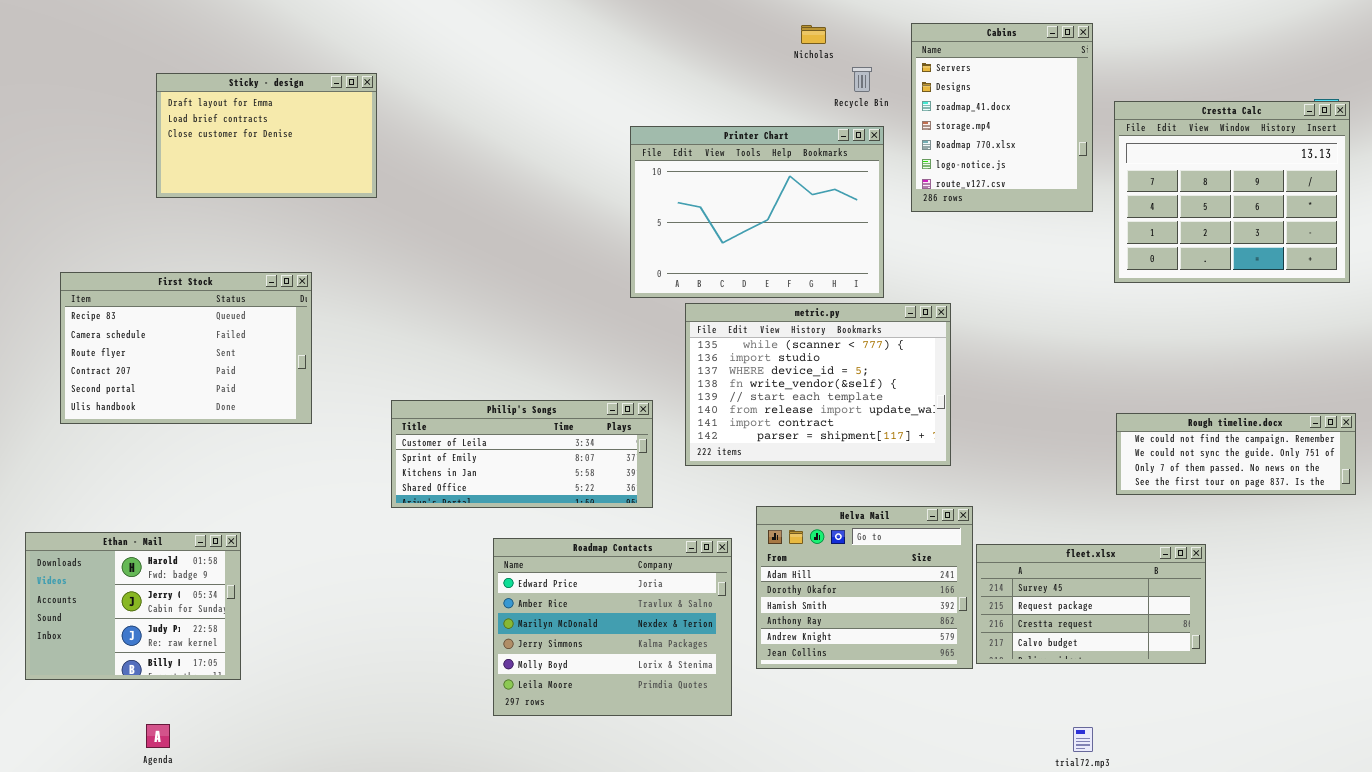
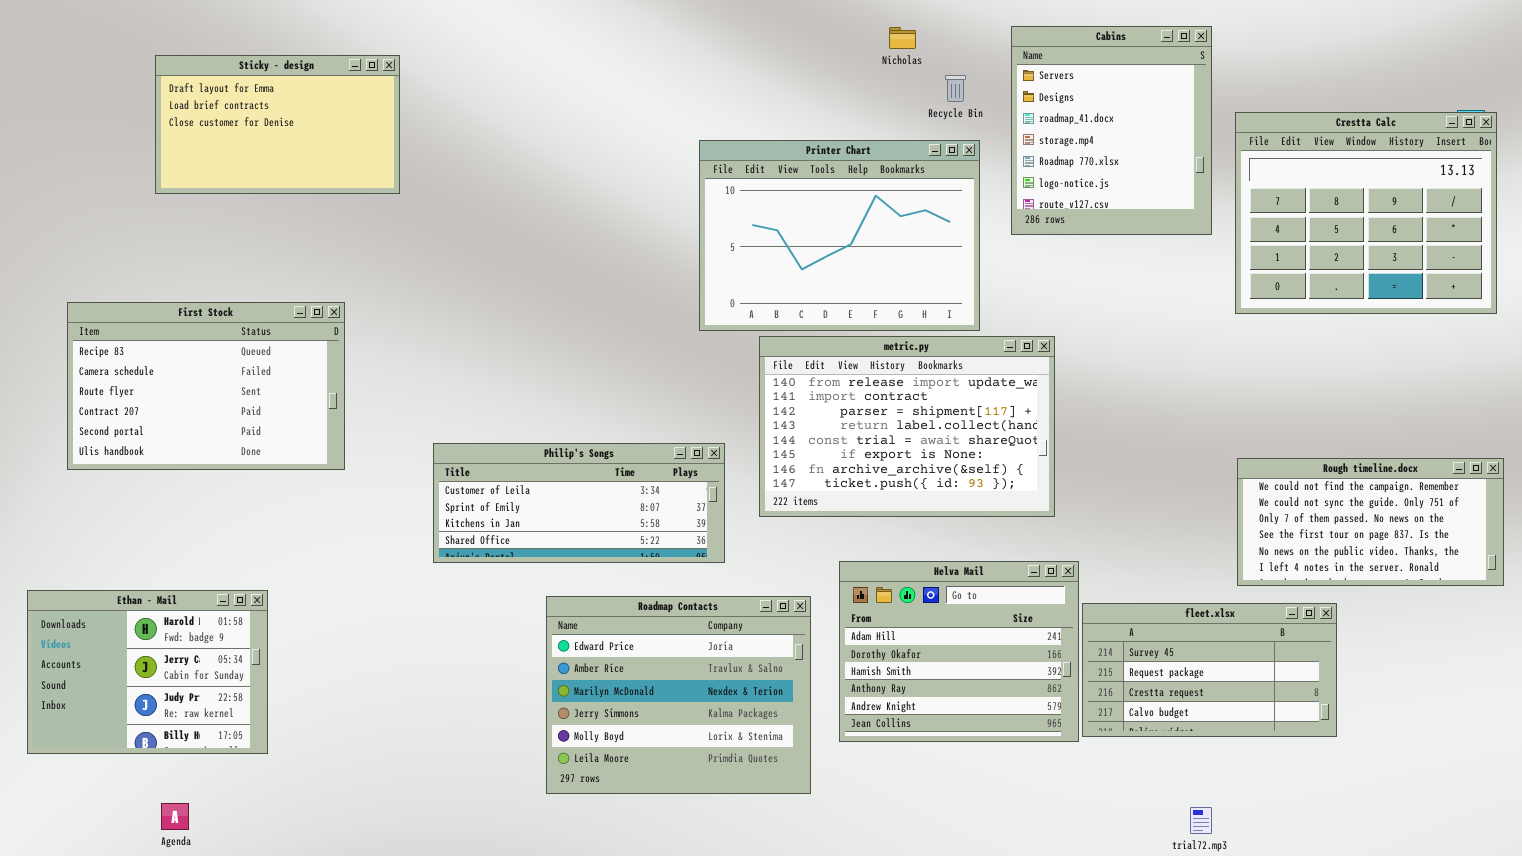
Sticky - design: [156,73,377,198] -> [155,55,400,194], moved
metric.py: [685,303,951,466] -> [759,336,1055,517], scrolled down 5 rows
Rough timeline.docx: [1116,413,1356,495] -> [1237,458,1504,586], resized

